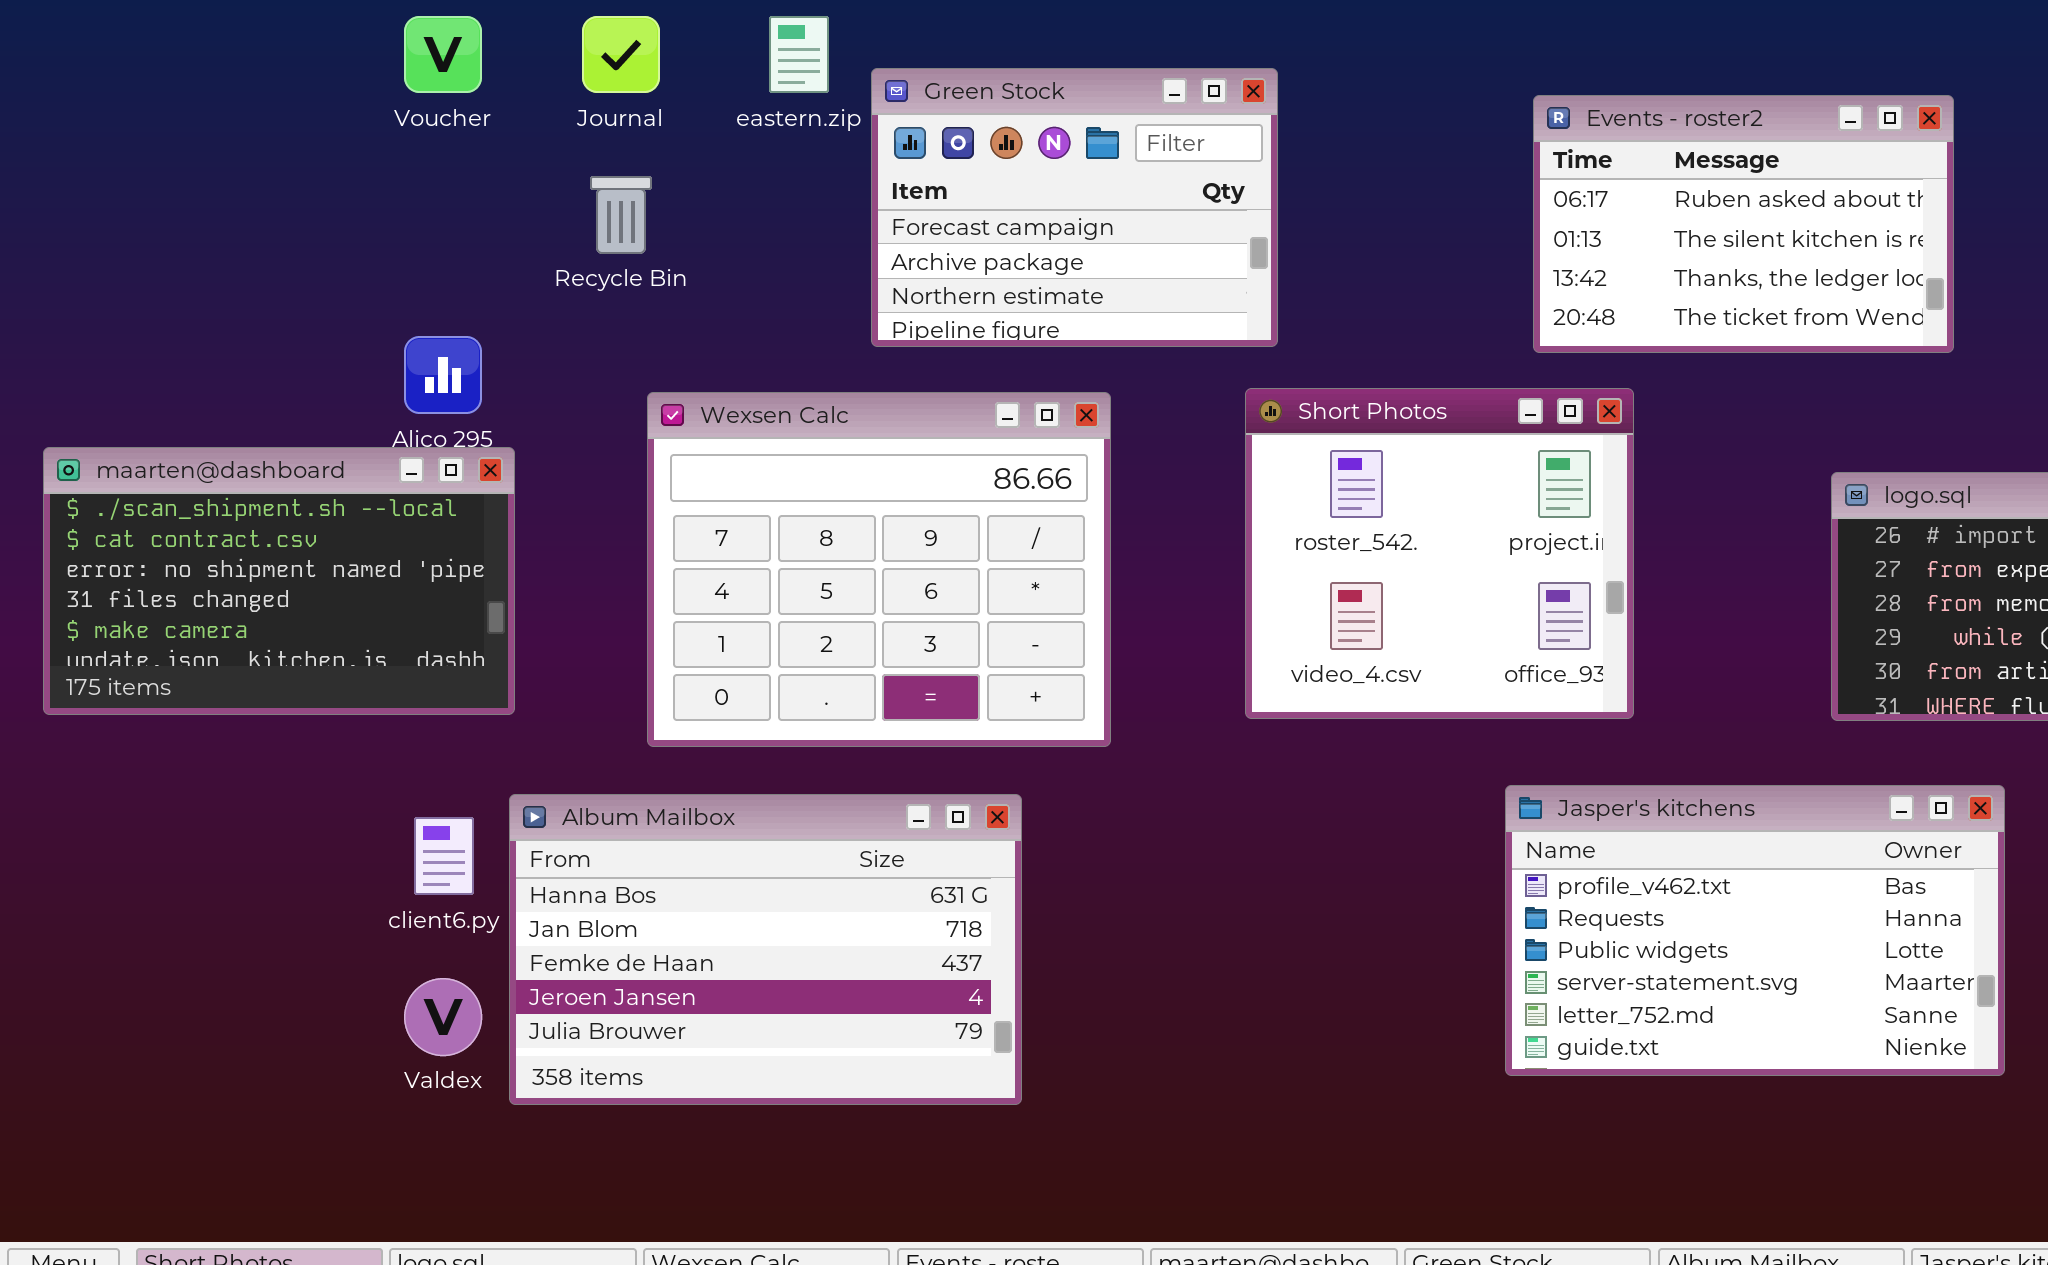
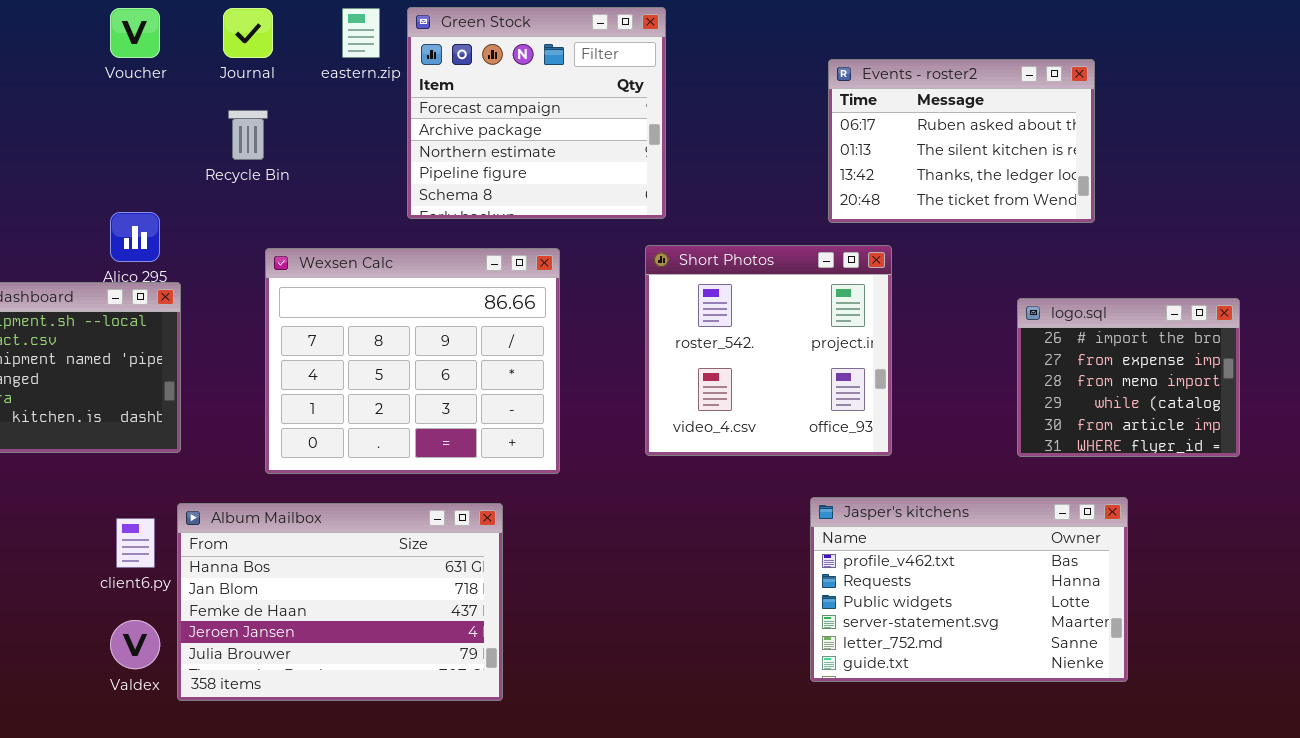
Green Stock: [871,68,1278,347] -> [407,7,666,219], resized

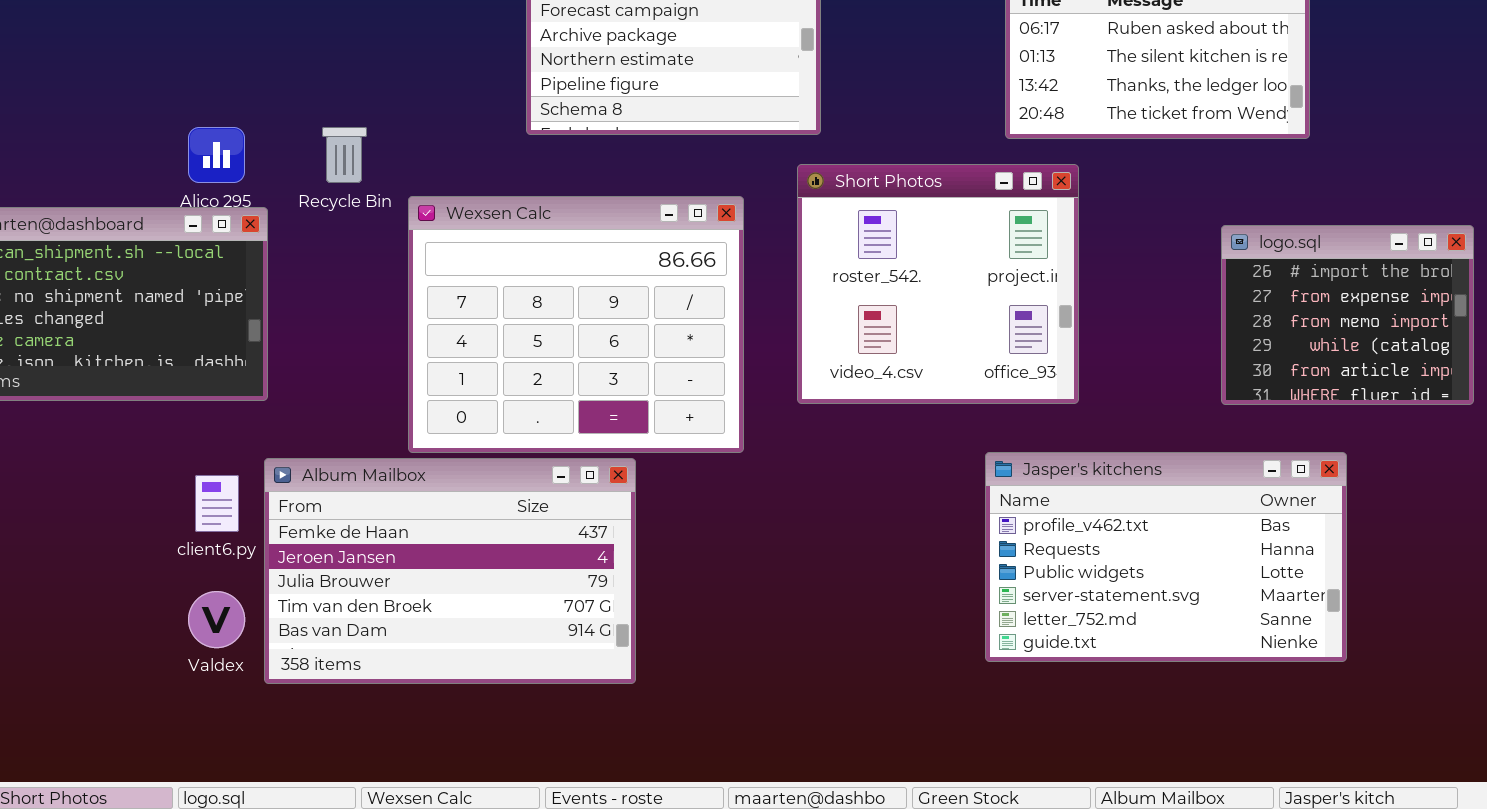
Recycle Bin: [228,110,268,160] -> [322,127,367,183], moved
Wexsen Calc: [265,248,560,474] -> [408,196,744,453], moved
Album Mailbox: [177,503,503,701] -> [264,458,636,684], scrolled down 2 rows

